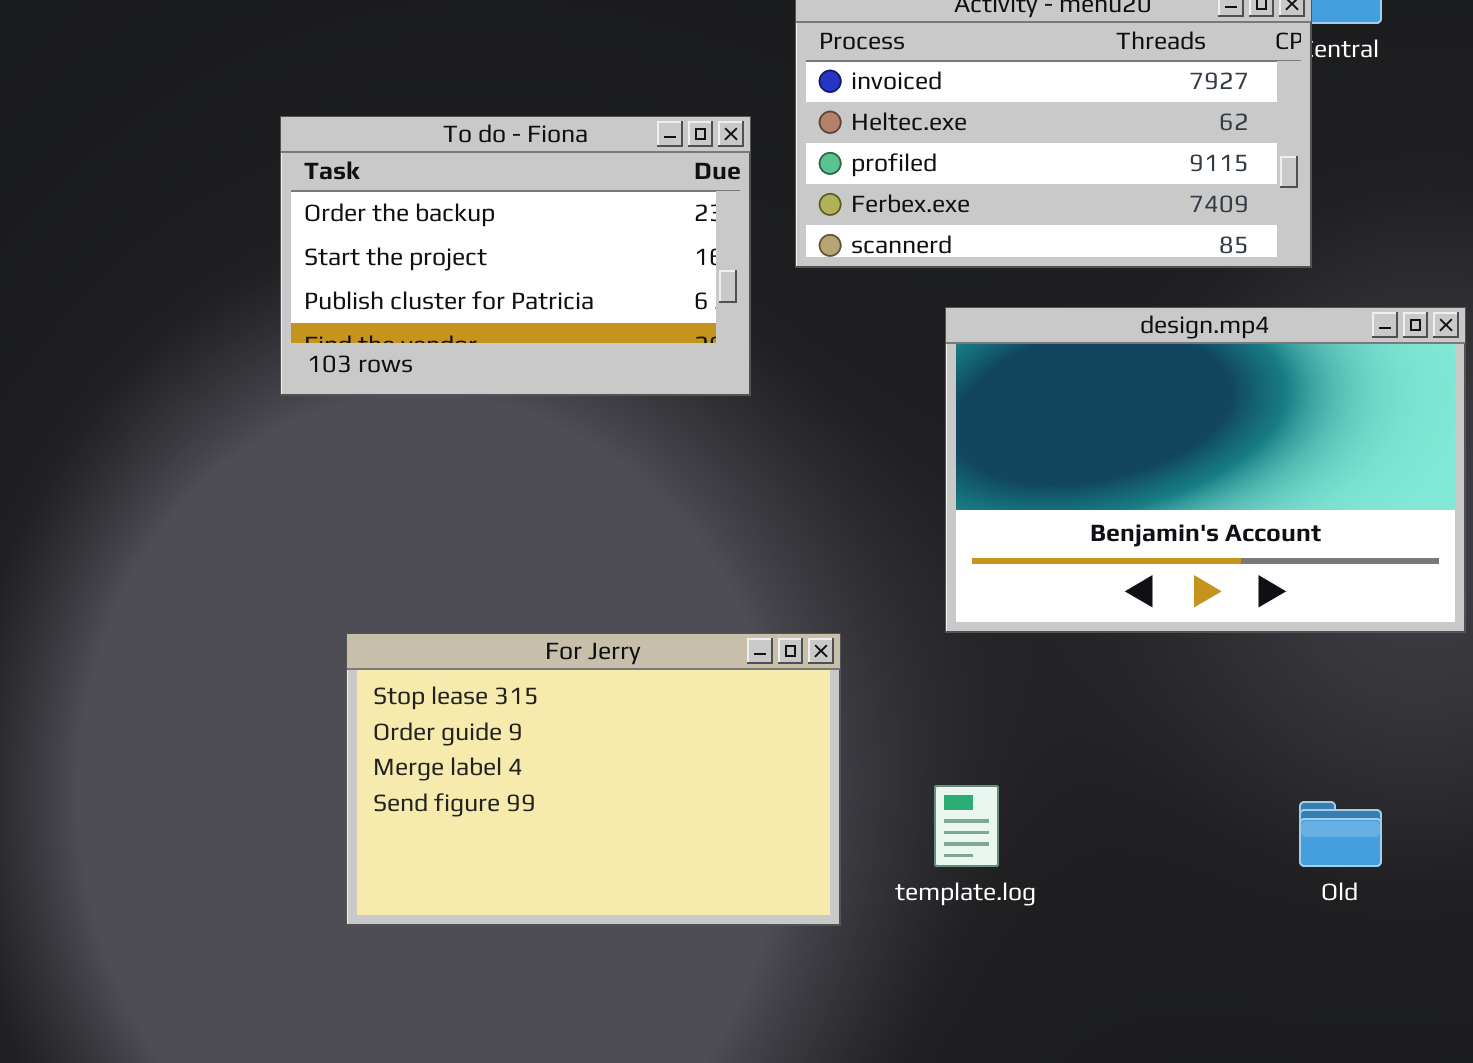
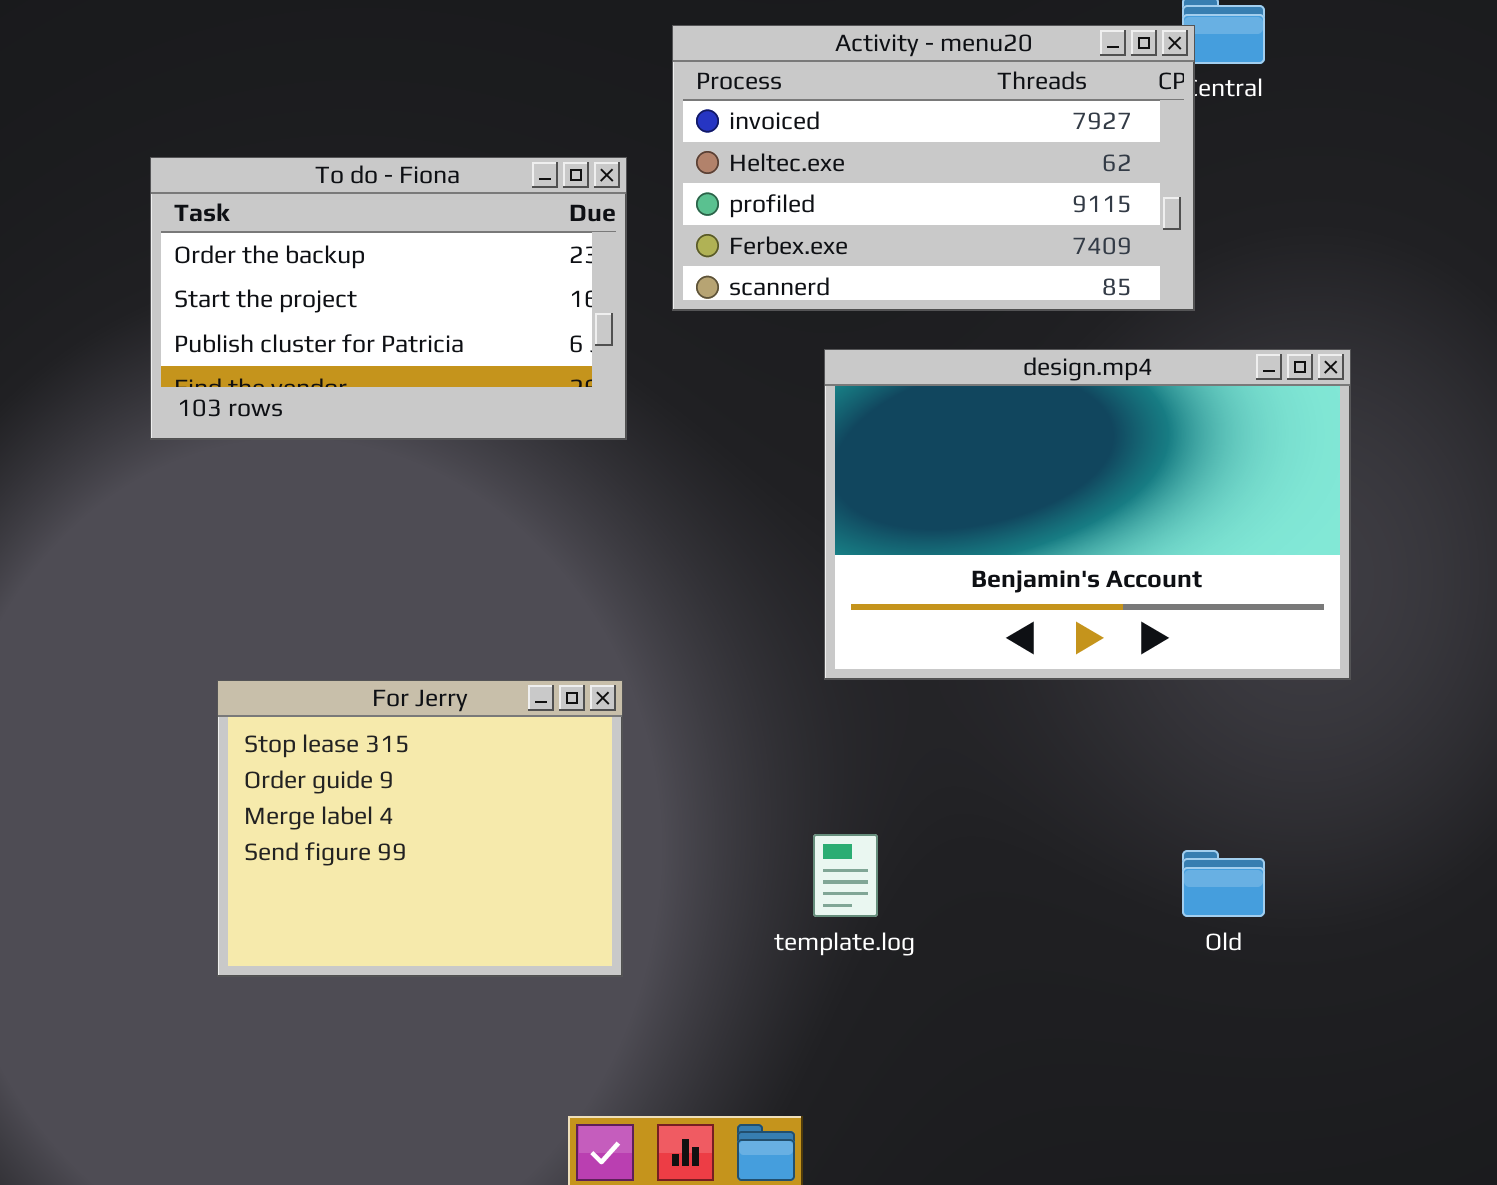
For Jerry: [346,633,841,926] -> [217,680,623,977], resized

